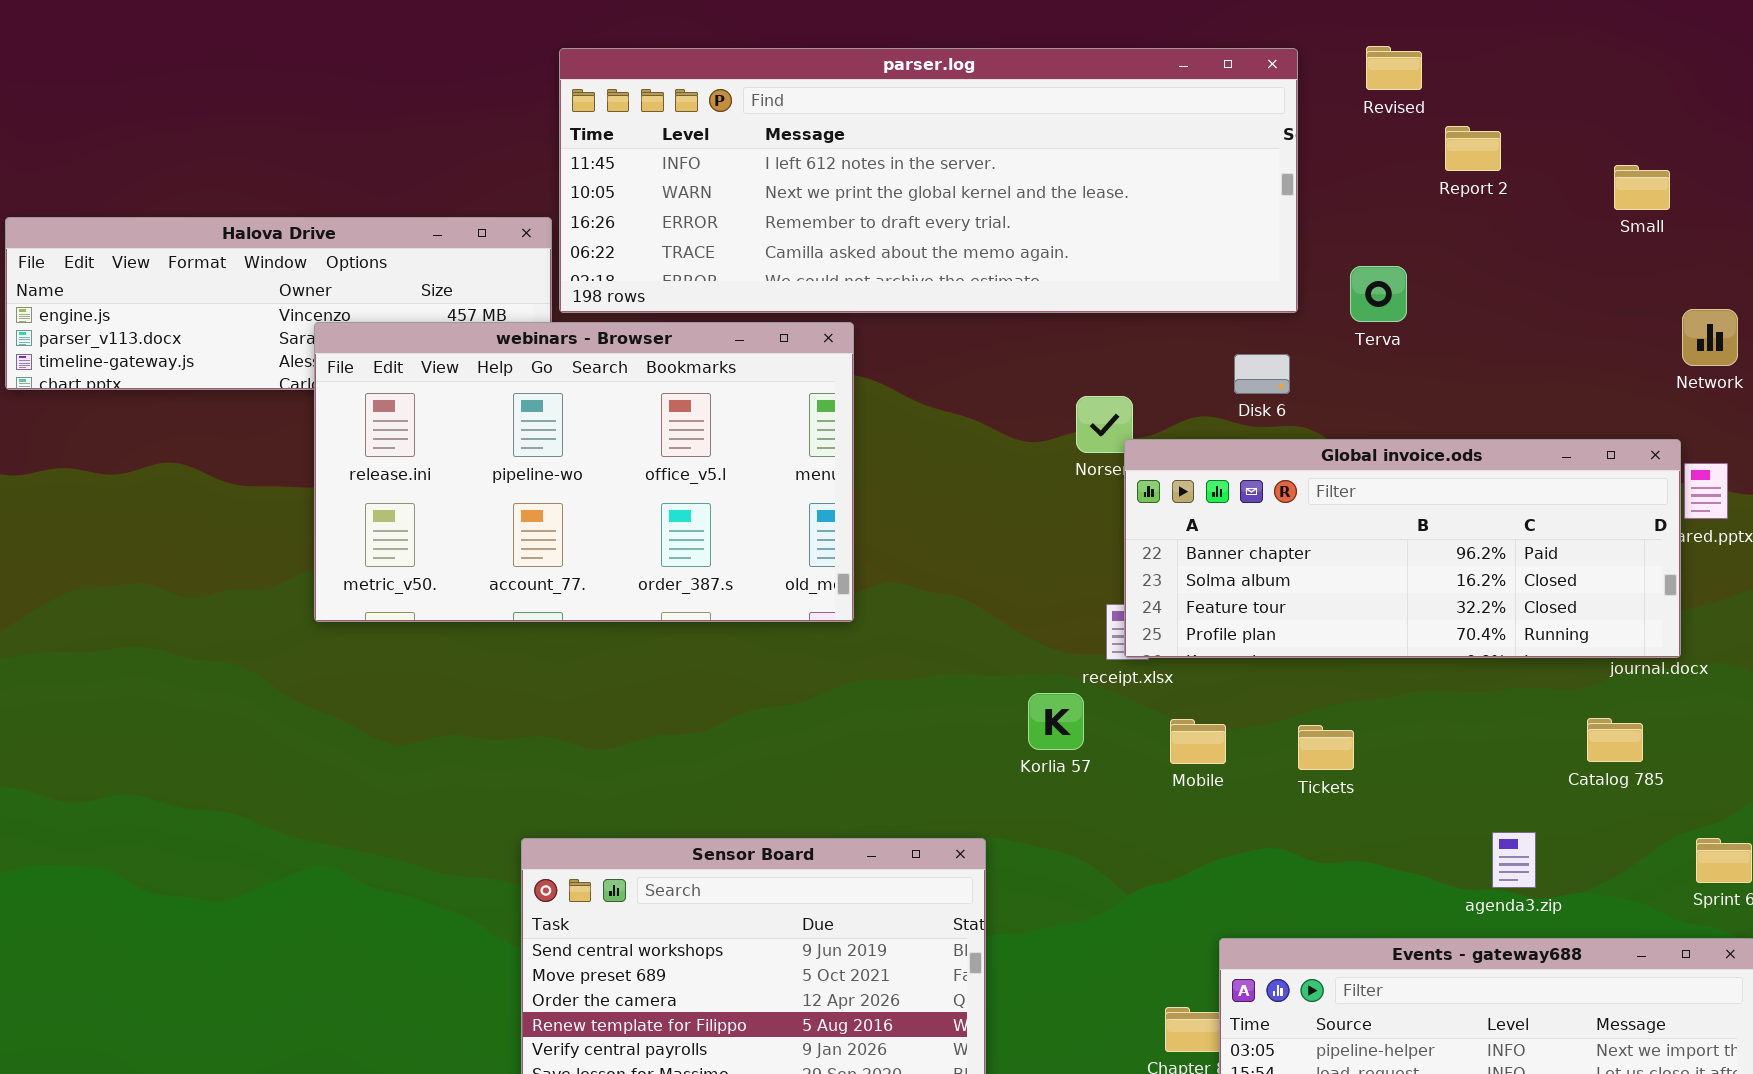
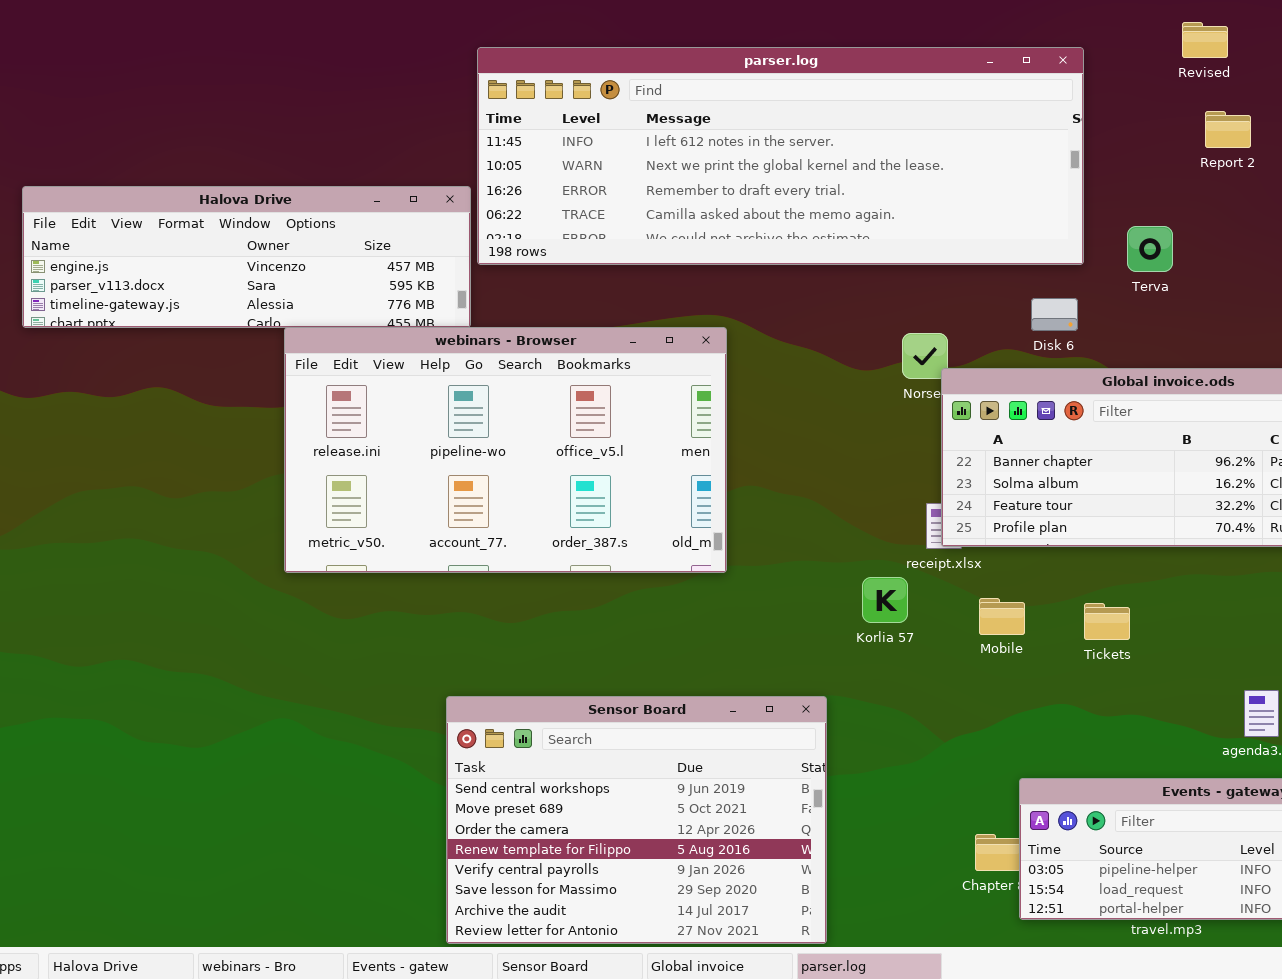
Revised: [1366,46,1422,90] -> [1182,22,1228,58], moved
webinars - Browser: [314,322,854,622] -> [284,327,727,573], moved

